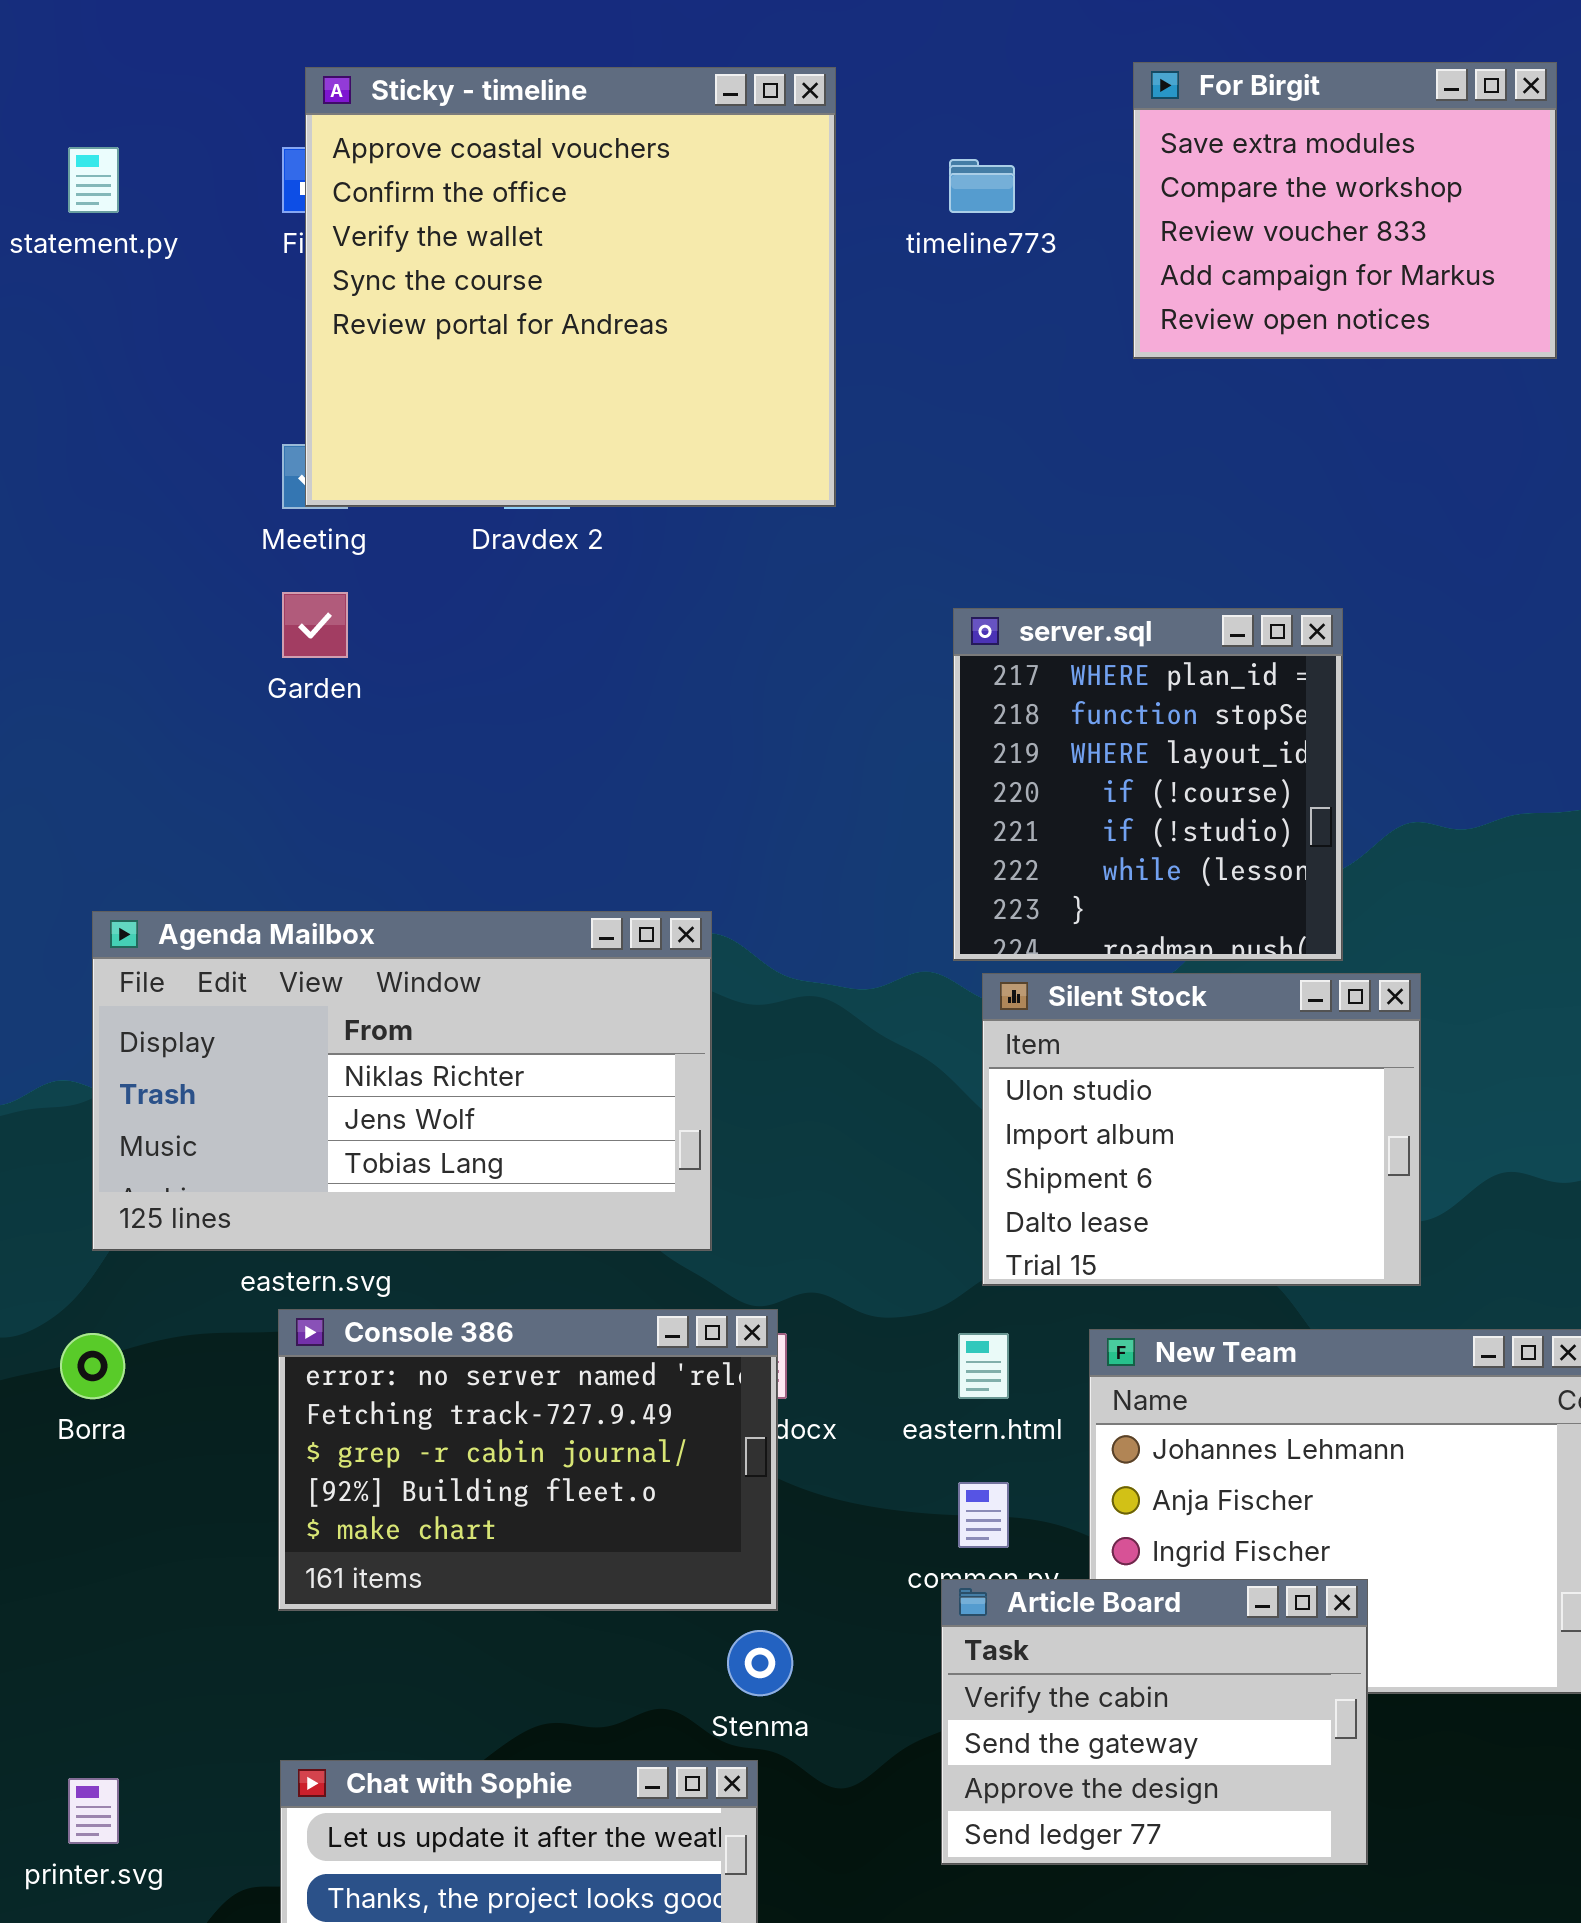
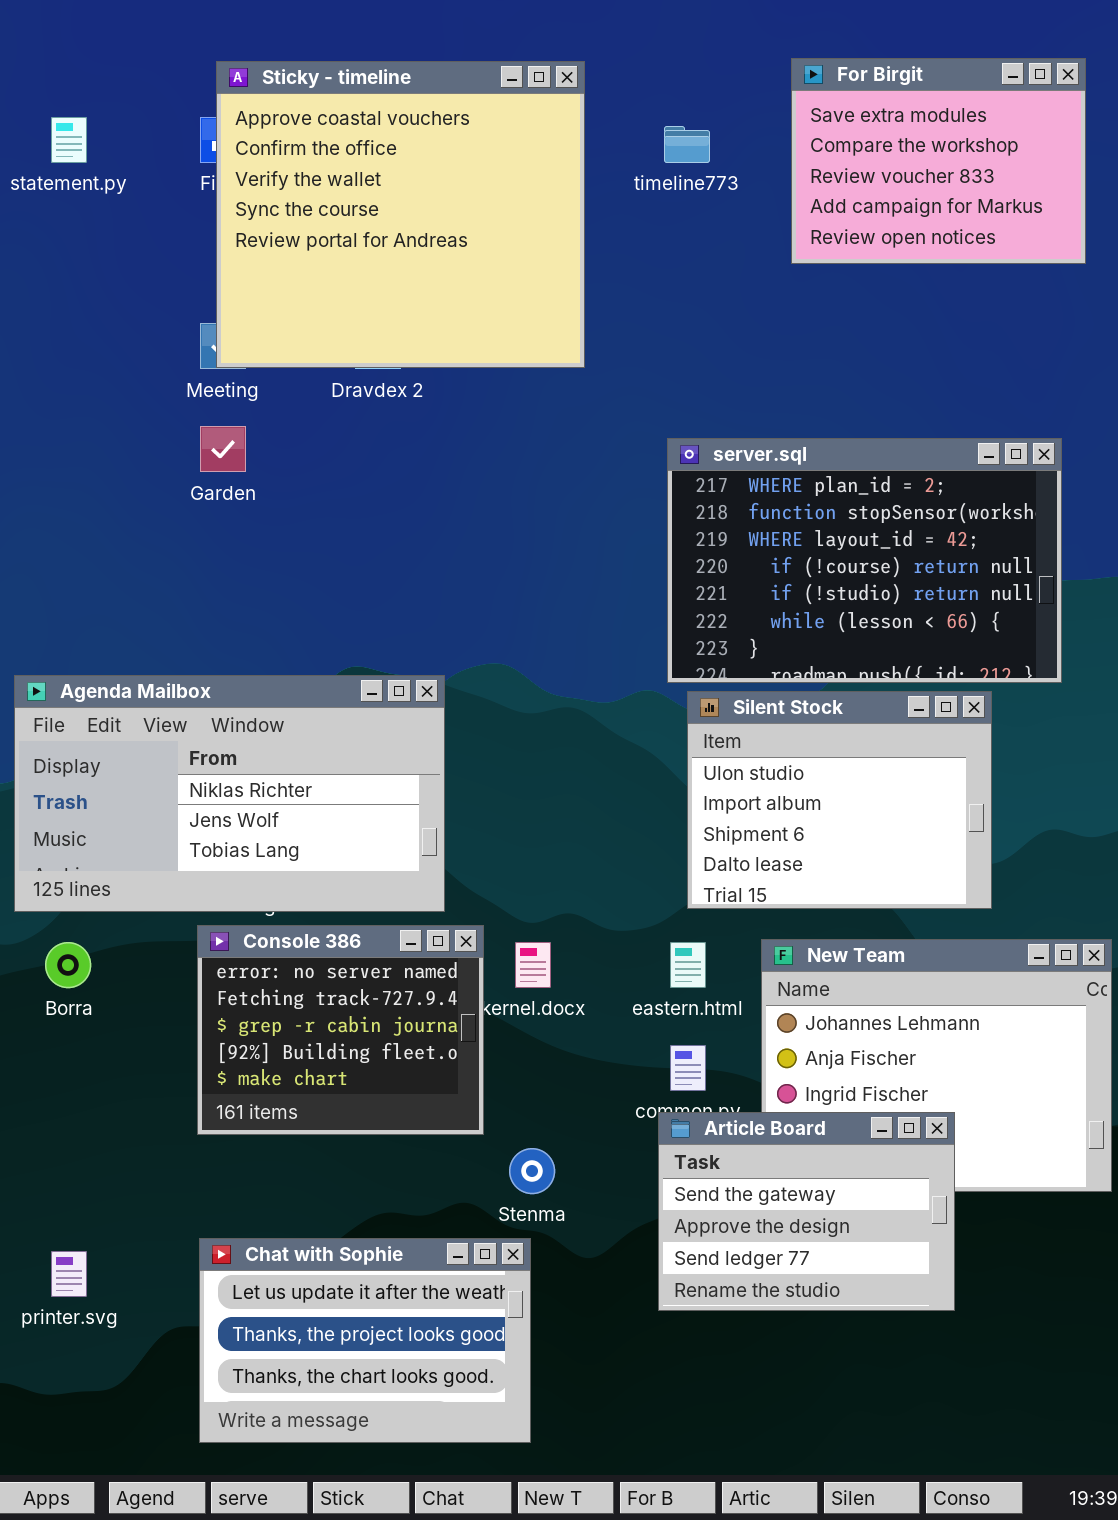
server.sql: [953,608,1343,961] -> [667,438,1062,683], resized
Agenda Mailbox: [92,911,712,1251] -> [14,675,445,912], moved
Console 386: [278,1309,778,1611] -> [197,925,484,1135], resized
Article Board: [941,1579,1368,1865] -> [658,1112,955,1311], scrolled down 1 row

